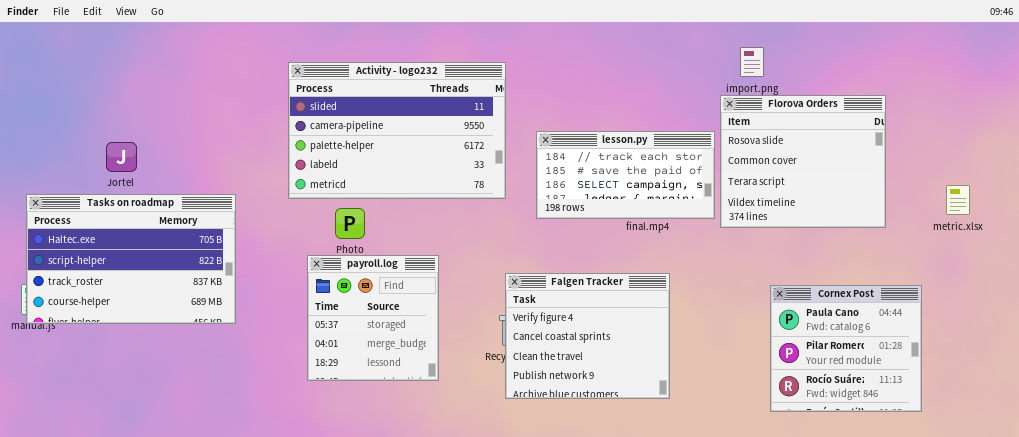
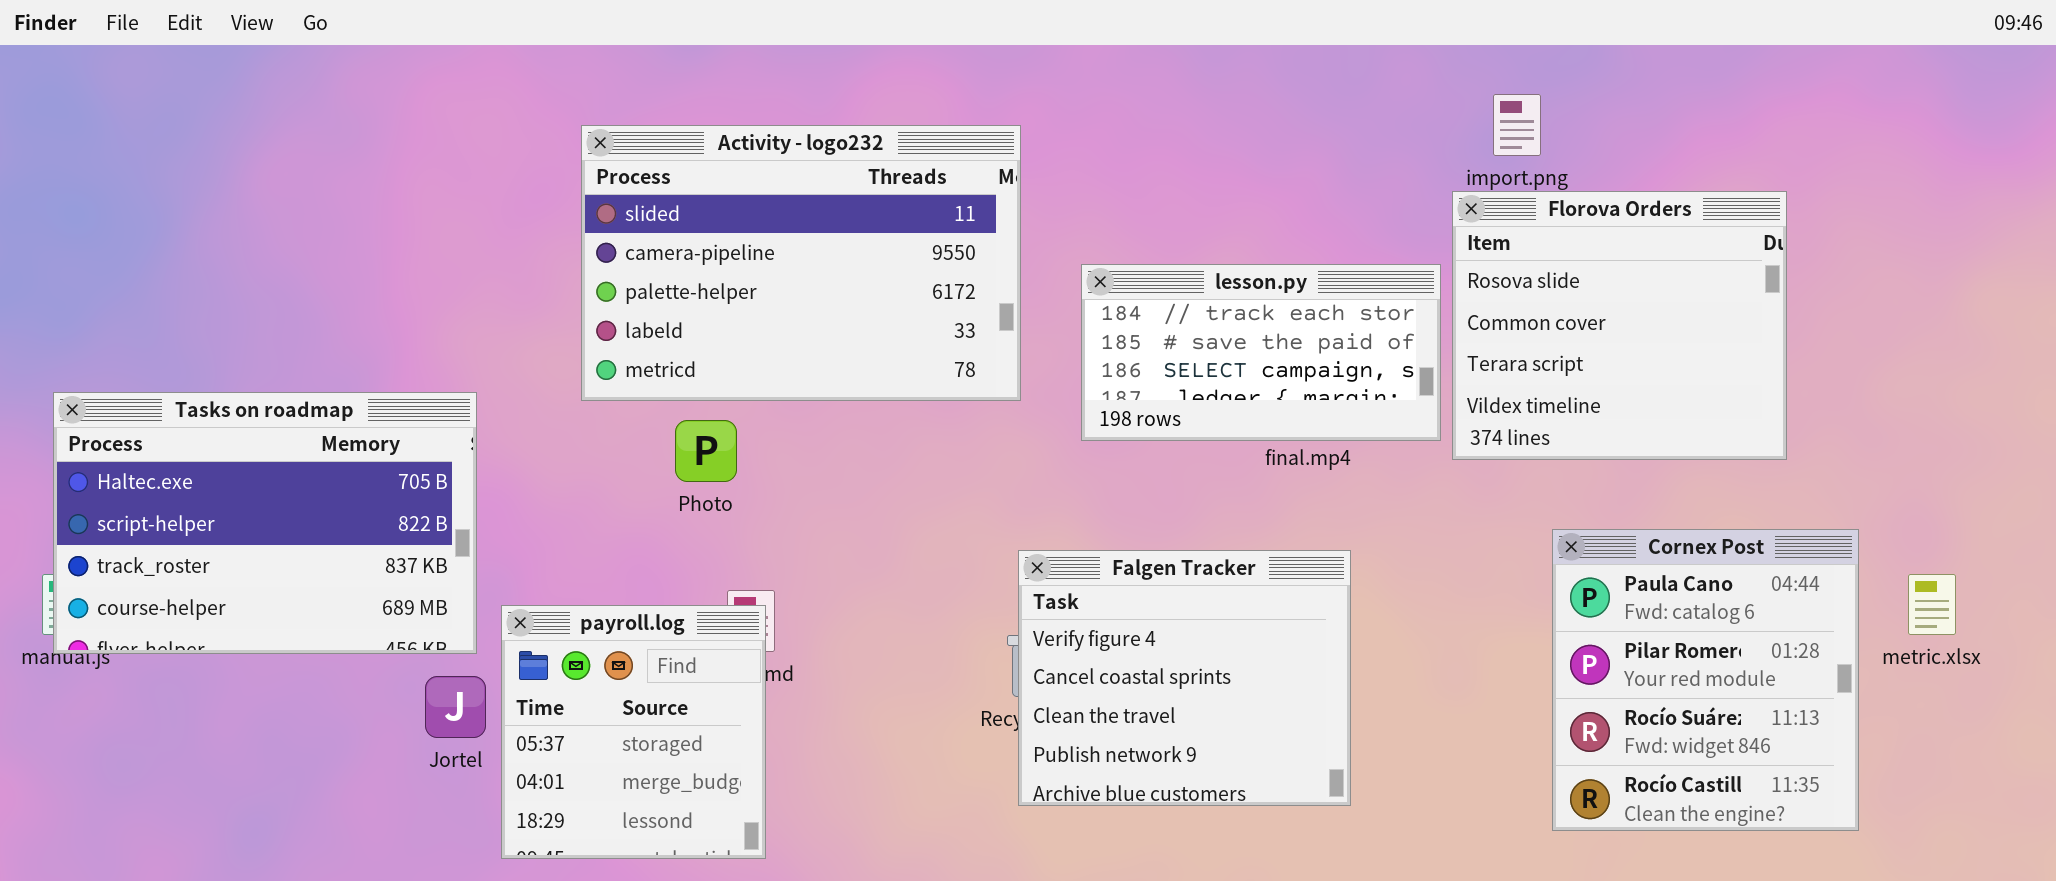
Jortel: [106,142,137,172] -> [425,676,486,738], moved
metric.xlsx: [946,185,970,215] -> [1908,574,1956,635], moved
payroll.log: [307,255,439,381] -> [501,605,766,859], moved
Cornex Post: [770,285,922,412] -> [1552,529,1859,831], resized

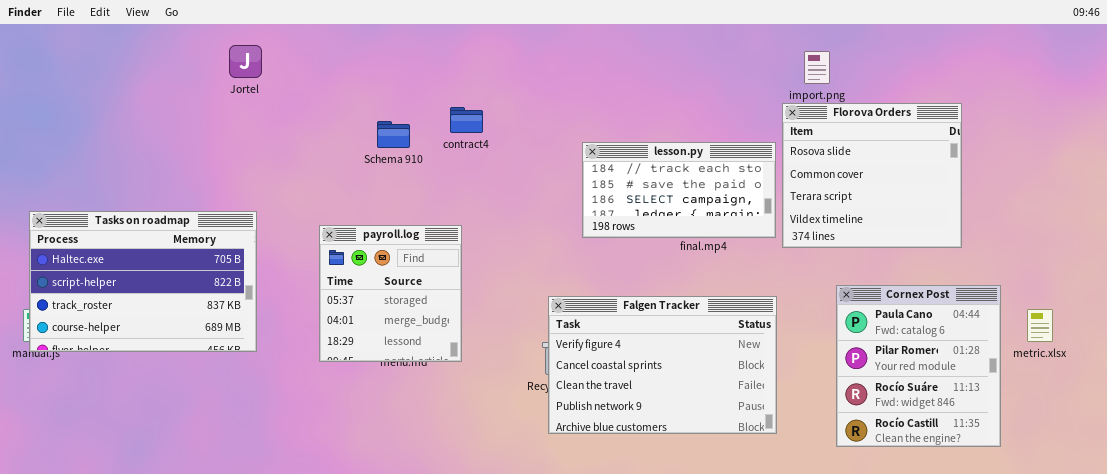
Activity - logo232: [581,125,1021,401] -> none, closed
Falgen Tracker: [1018,550,1351,806] -> [548,296,777,434], resized
payroll.log: [501,605,766,859] -> [319,225,462,362], moved
Jortel: [425,676,486,738] -> [229,45,262,78], moved

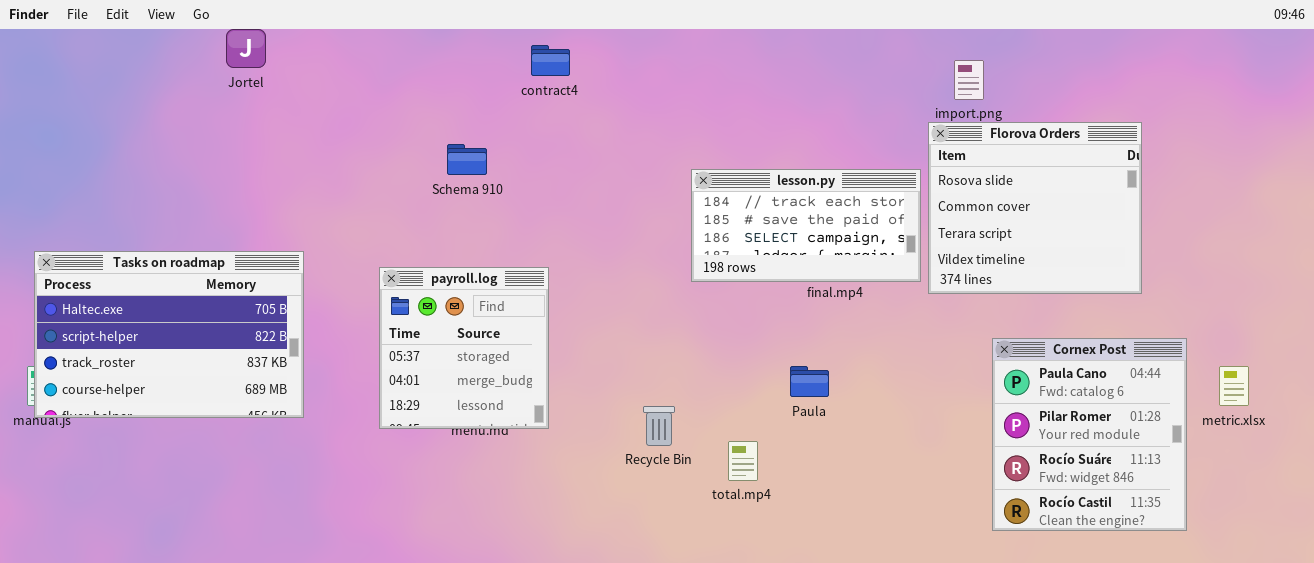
Jortel: [229,45,262,78] -> [226,29,266,68], moved
contract4: [450,107,483,133] -> [531,45,570,76], moved
Falgen Tracker: [548,296,777,434] -> none, closed

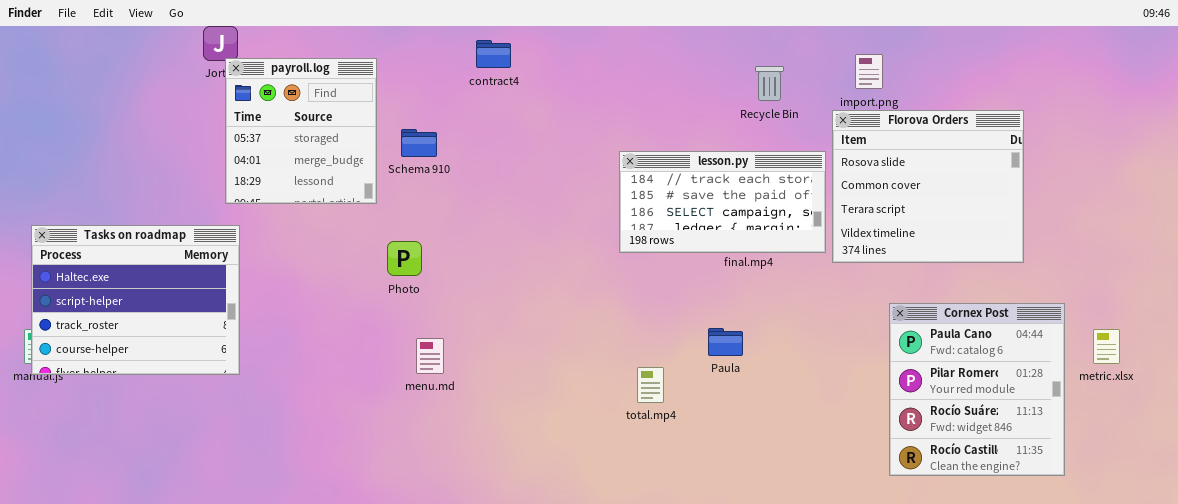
Tasks on roadmap: [34,251,304,418] -> [31,225,240,375], resized
payroll.log: [379,267,549,429] -> [225,58,377,204], moved
Recycle Bin: [643,406,675,446] -> [755,66,784,101], moved
total.mp4: [728,441,758,481] -> [637,367,664,403], moved

